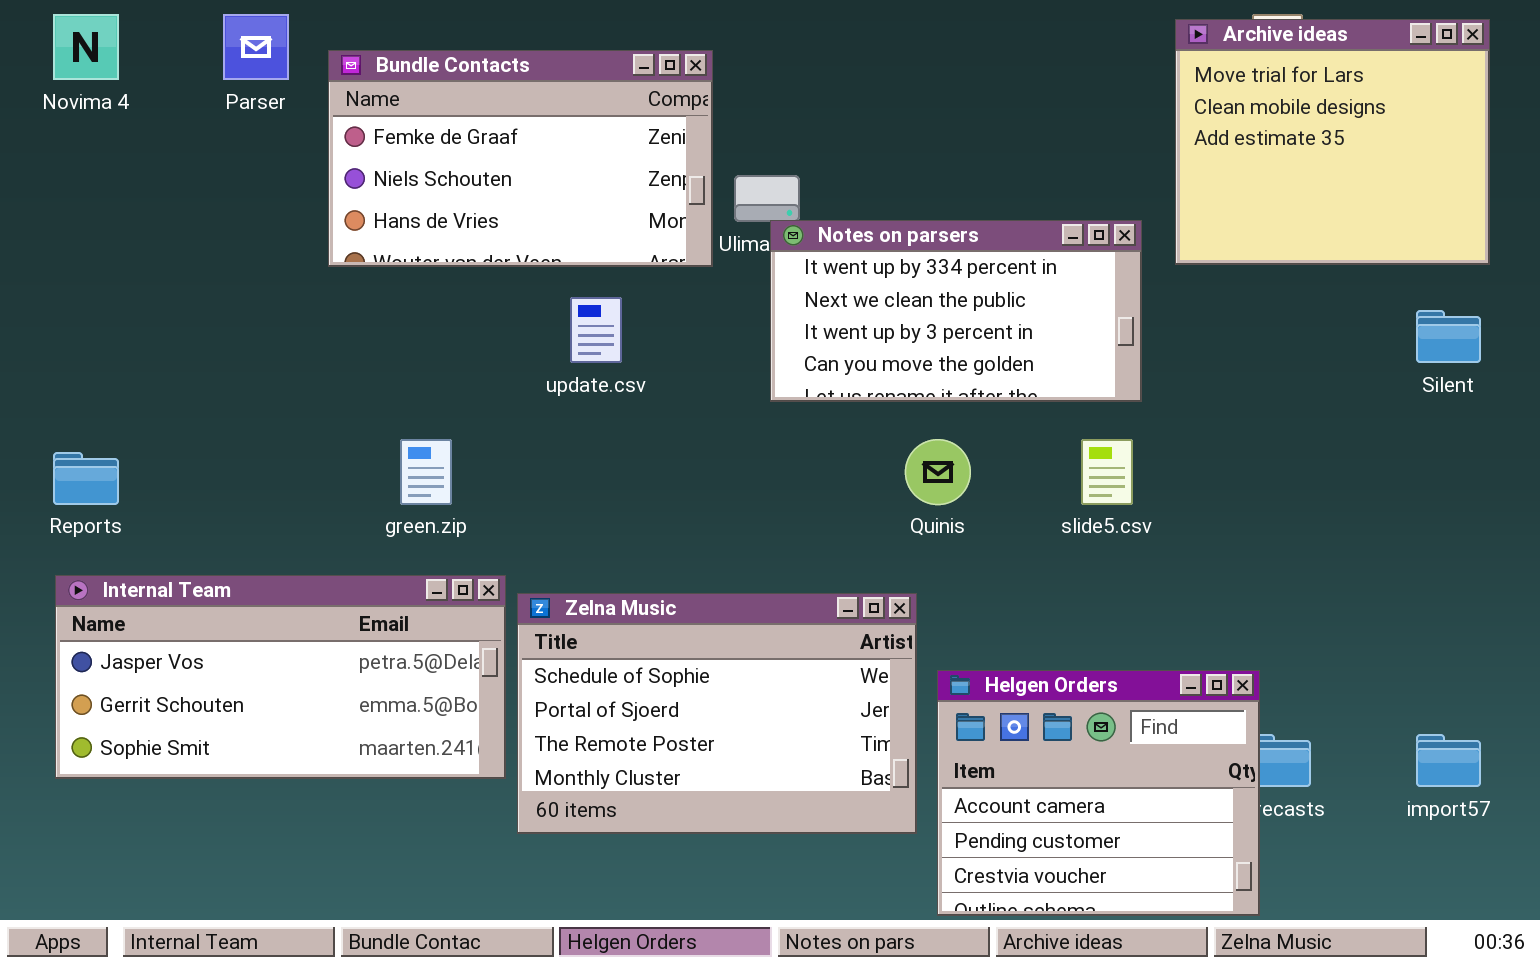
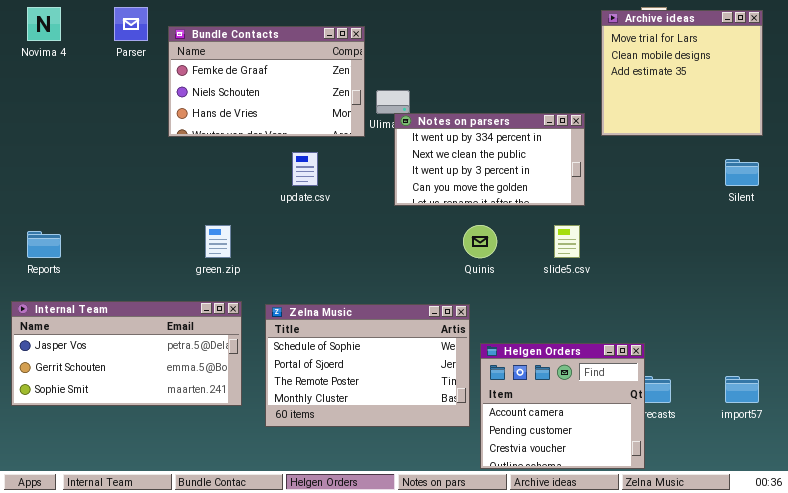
Internal Team: [55,575,506,779] -> [11,301,242,406], moved

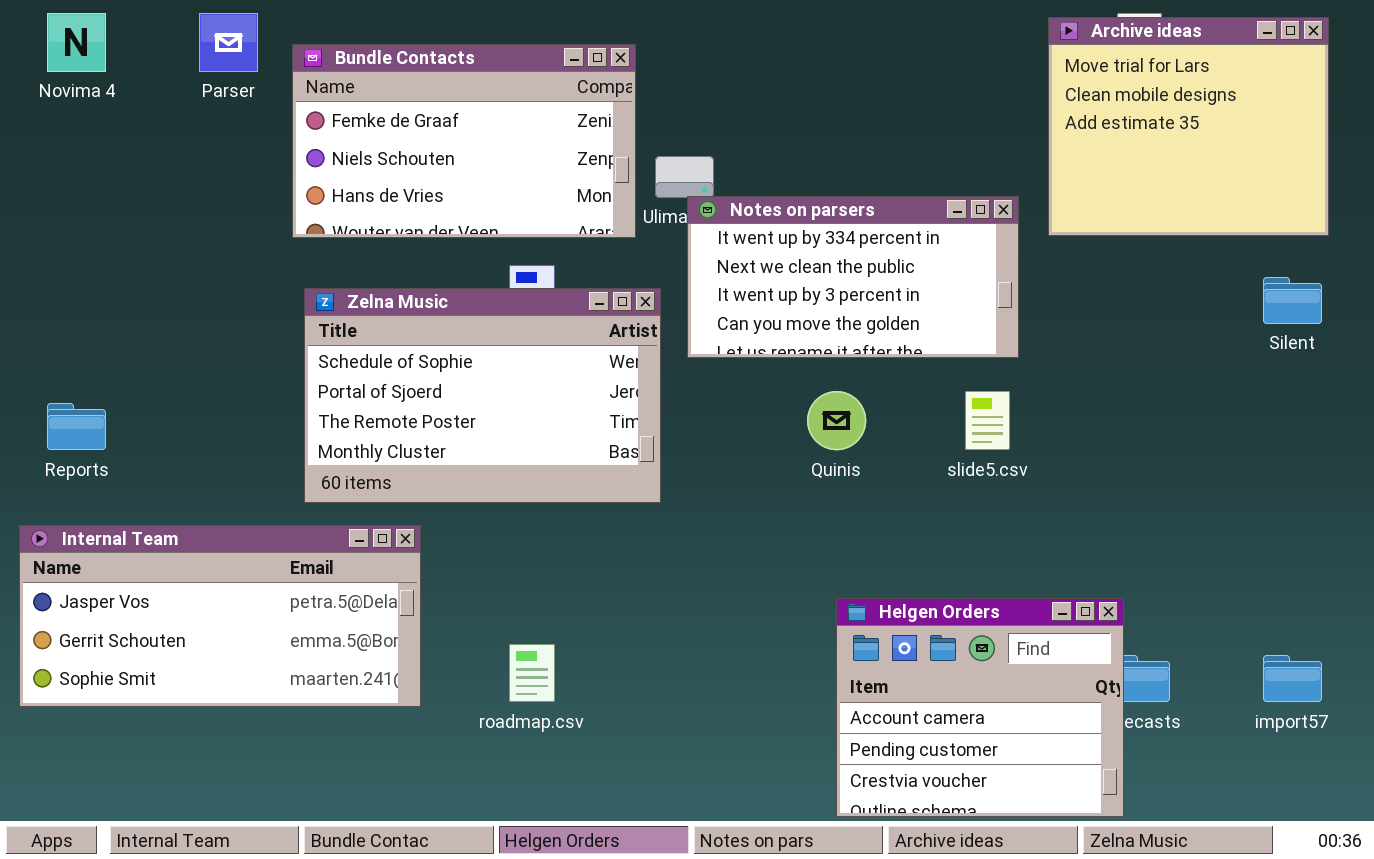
Zelna Music: [265,304,470,427] -> [304,288,661,503], moved

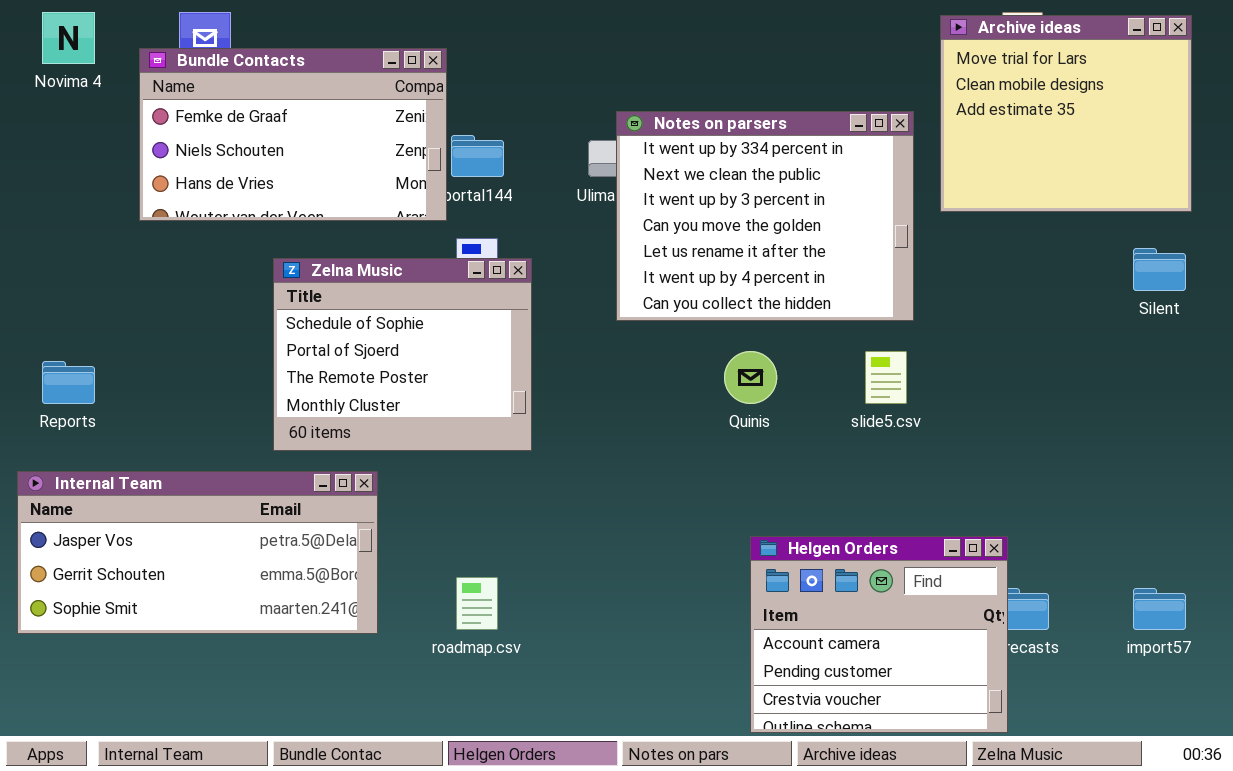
Bundle Contacts: [292,44,636,238] -> [139,48,447,221], moved
Notes on parsers: [687,196,1019,358] -> [616,111,914,321], resized
Zelna Music: [304,288,661,503] -> [273,258,532,451], resized

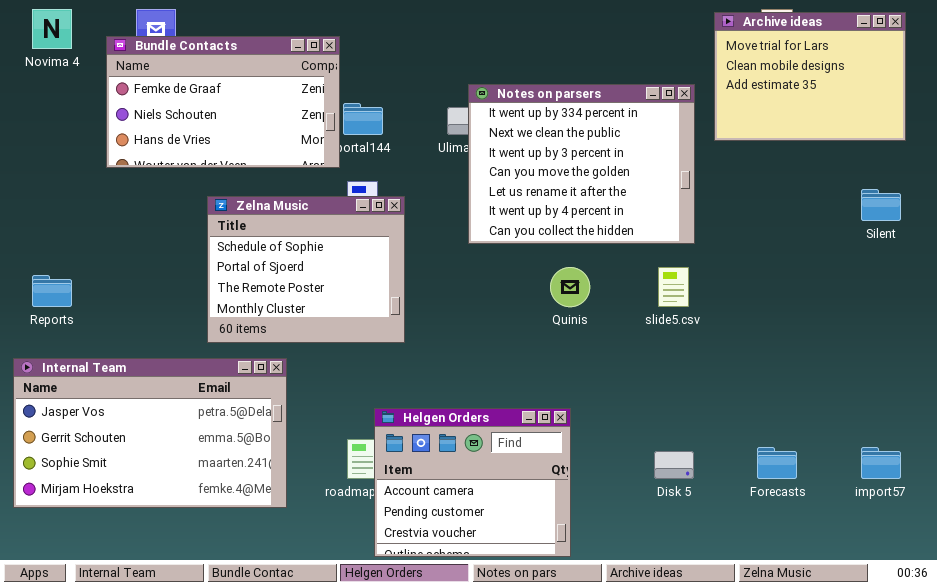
Archive ideas: [940,15,1192,212] -> [714,12,906,141], resized
Internal Team: [17,471,378,634] -> [13,358,287,508], resized
Helgen Orders: [750,536,1008,733] -> [374,408,571,557], moved

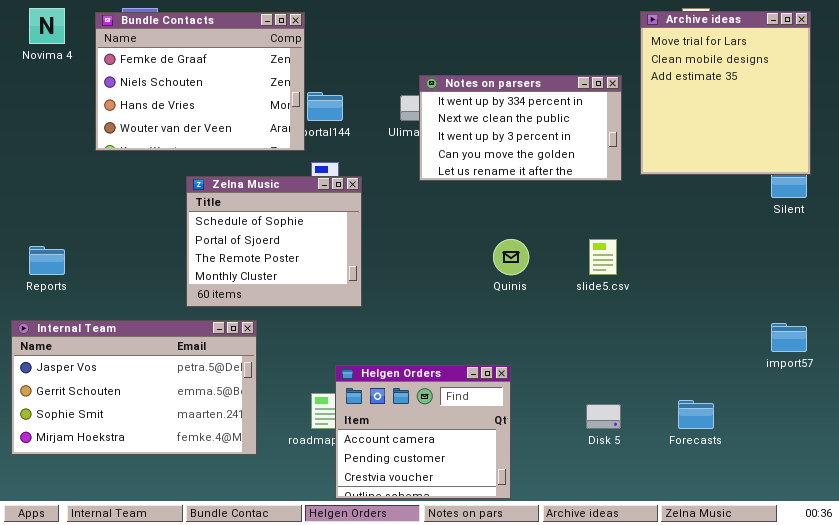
Archive ideas: [714,12,906,141] -> [640,11,811,175], resized
Bundle Contacts: [106,36,340,168] -> [95,12,305,151], resized
Notes on parsers: [468,84,695,244] -> [419,75,622,181], resized
import57: [861,447,901,479] -> [771,323,807,352], moved

